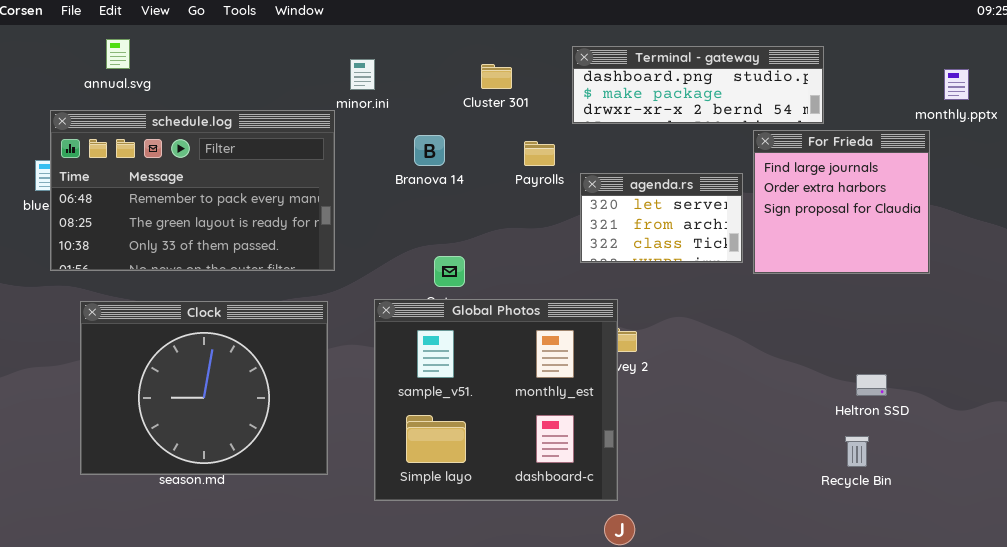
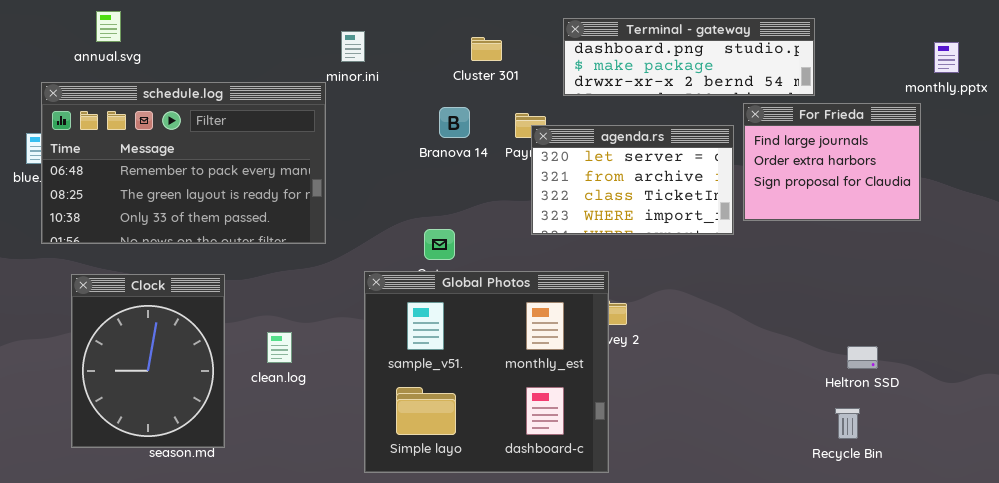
For Frieda: [753,130,930,274] -> [743,103,921,221], resized
Branova 14: [414,135,445,166] -> [439,107,470,138], moved
agenda.rs: [580,173,743,263] -> [531,125,734,235], resized
Clock: [80,301,328,475] -> [71,274,225,448], resized

